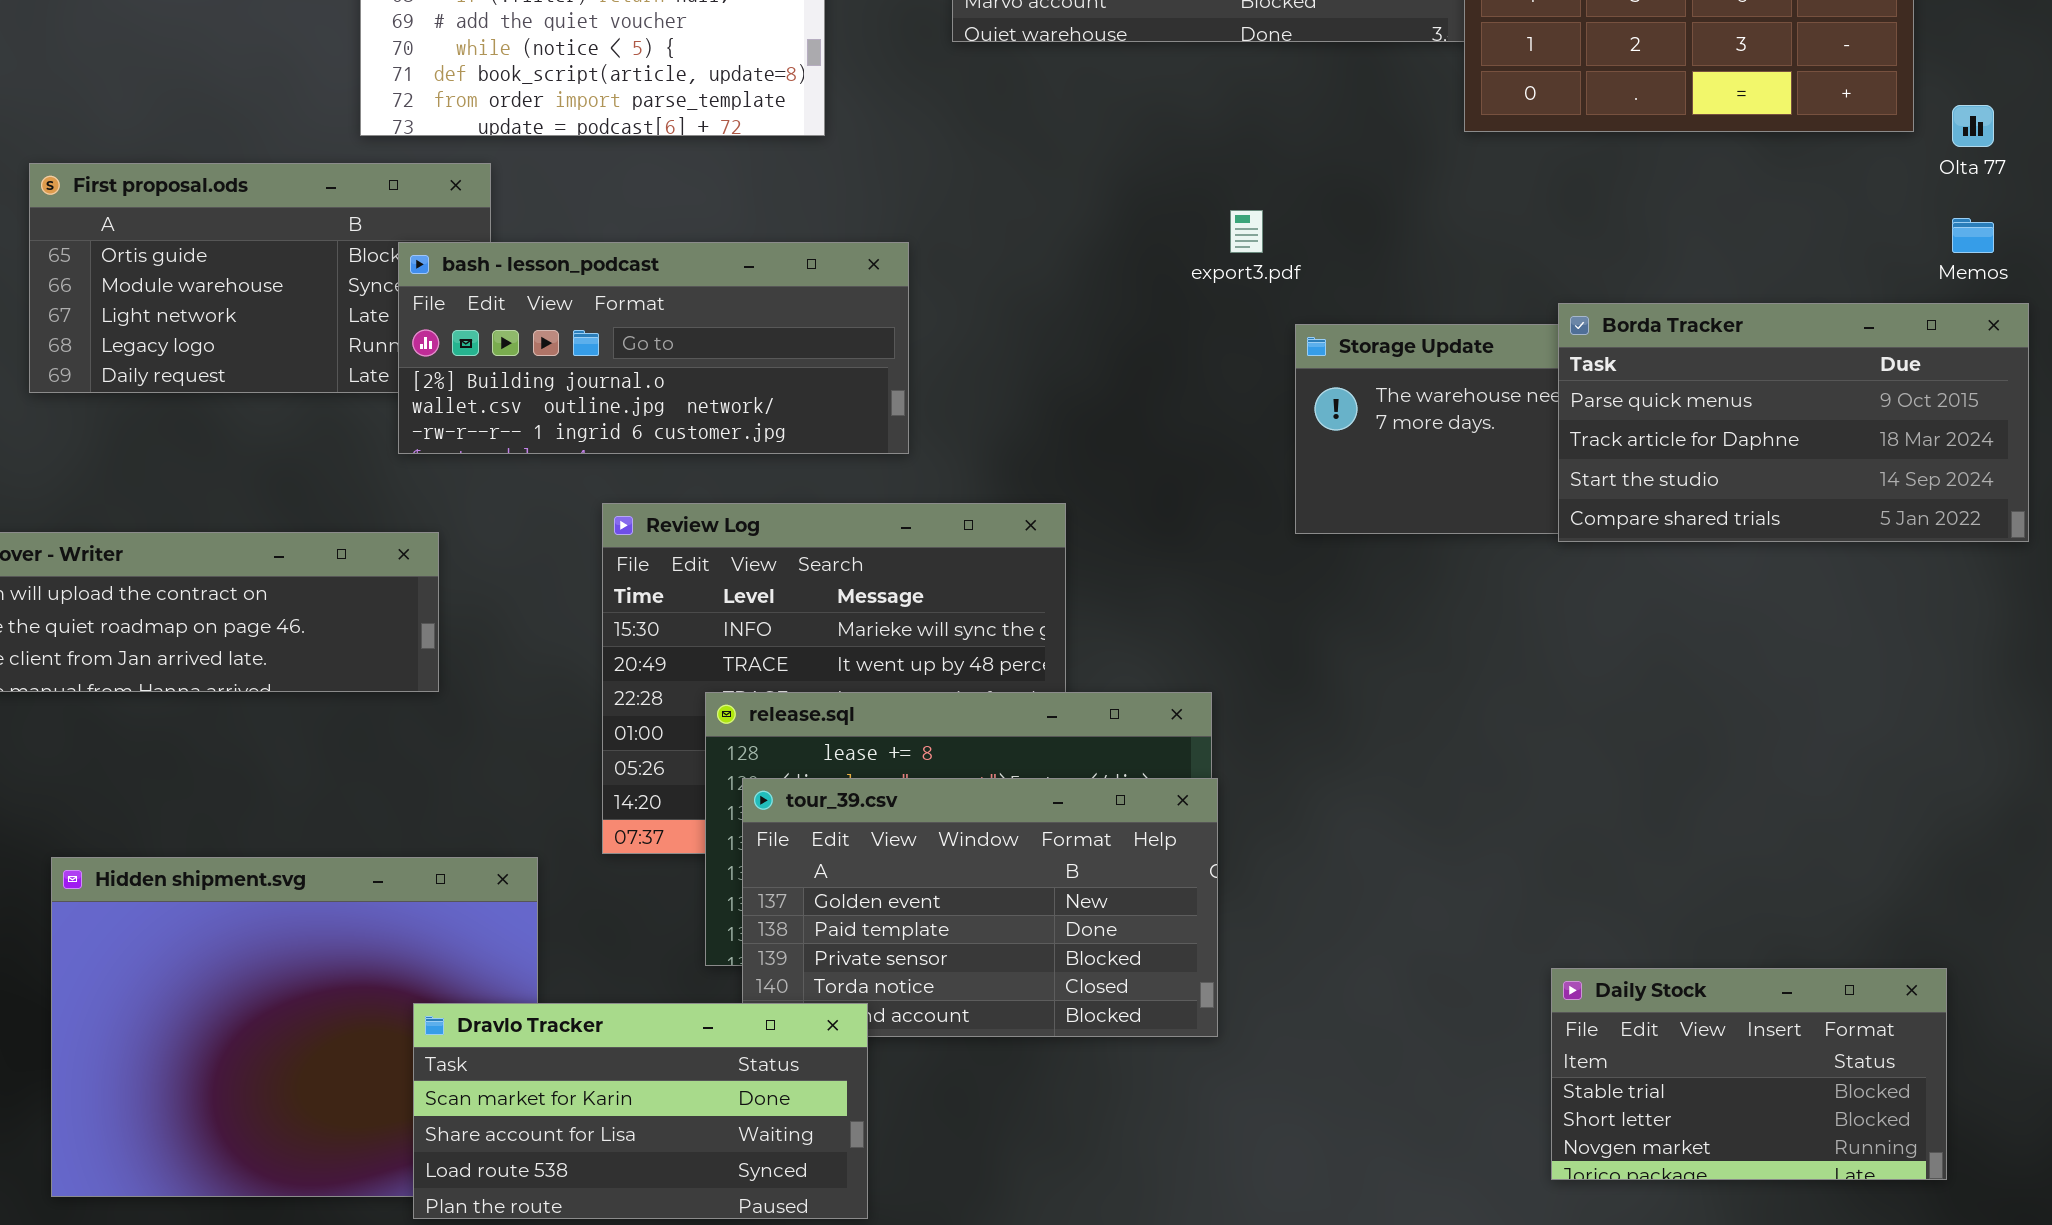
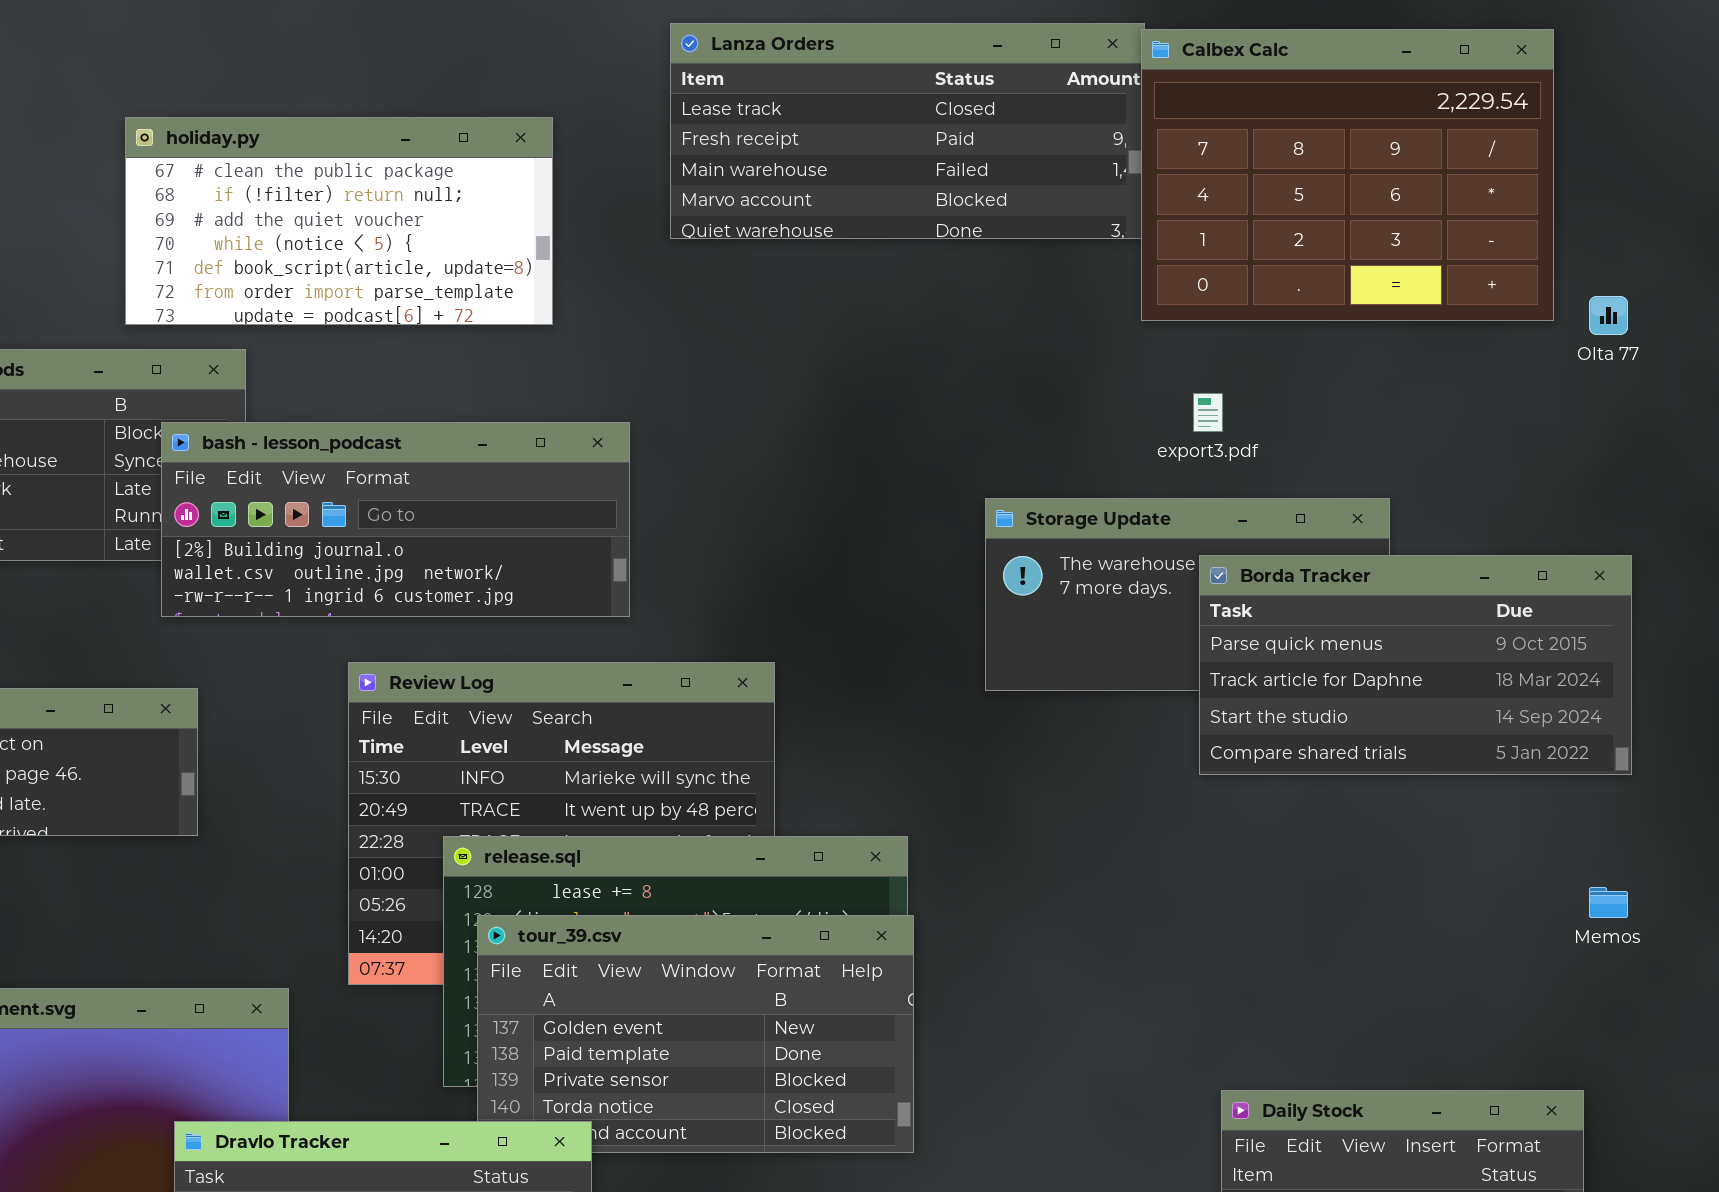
export3.pdf: [1230,210,1263,253] -> [1193,393,1223,432], moved
Memos: [1952,218,1994,253] -> [1589,887,1628,918], moved
Borda Tracker: [1558,303,2029,542] -> [1199,555,1632,775], moved

